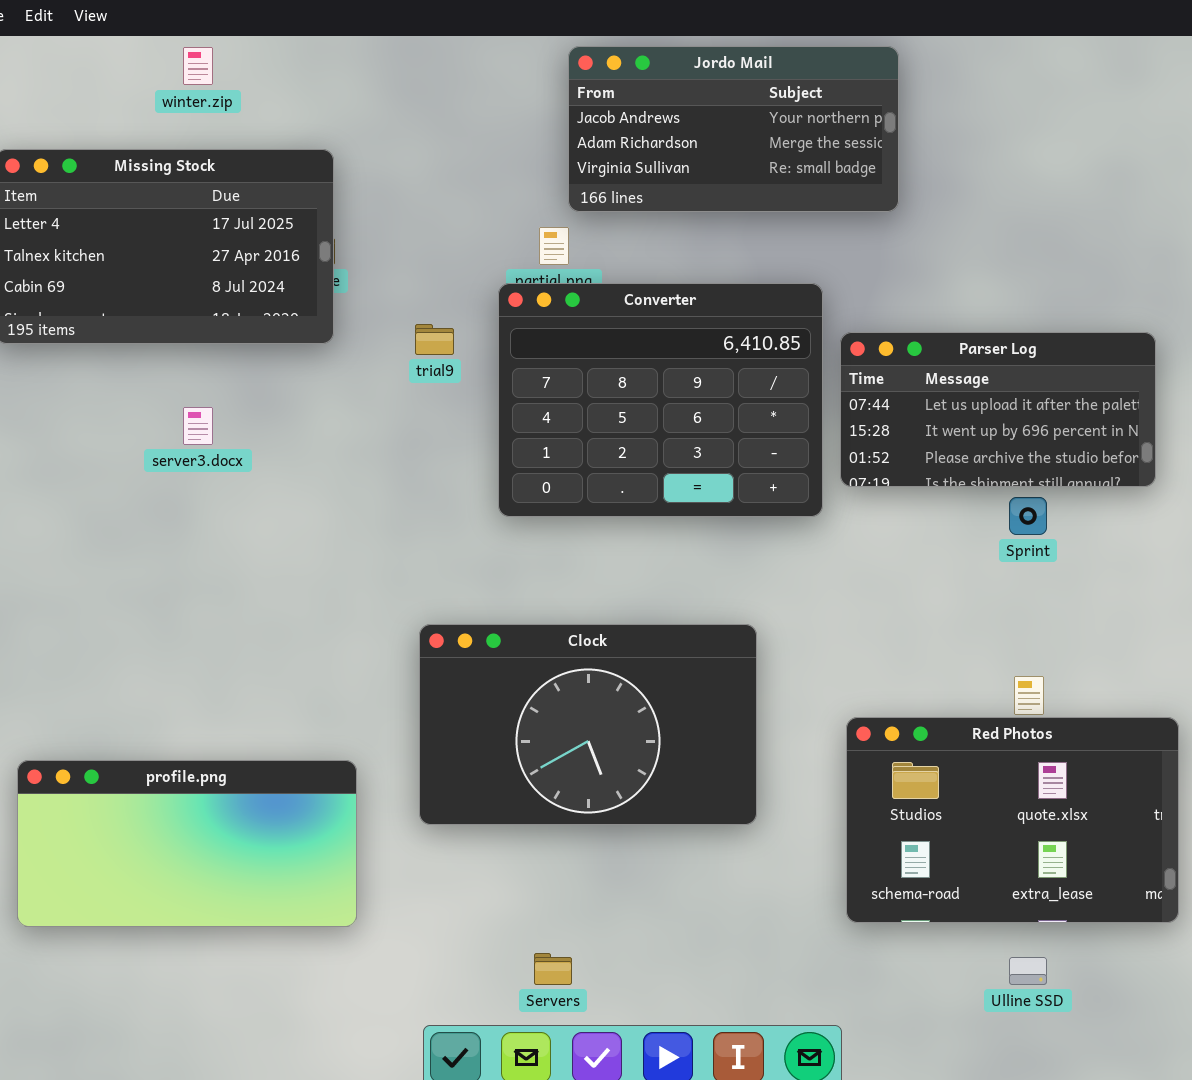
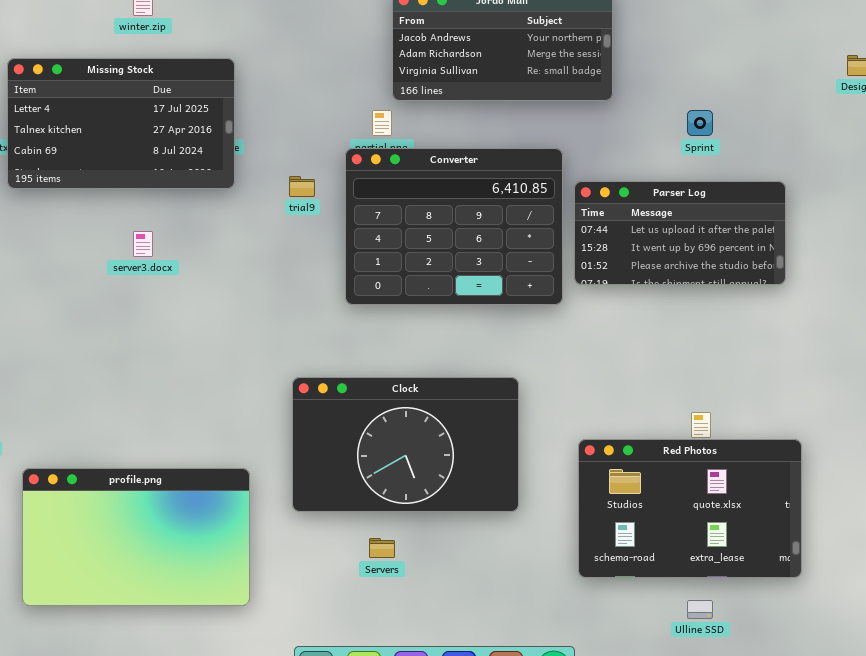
Sprint: [1009,497,1047,535] -> [687,110,713,136], moved
profile.png: [17,760,357,927] -> [22,468,250,606], resized
Servers: [534,953,572,985] -> [369,538,395,558], moved

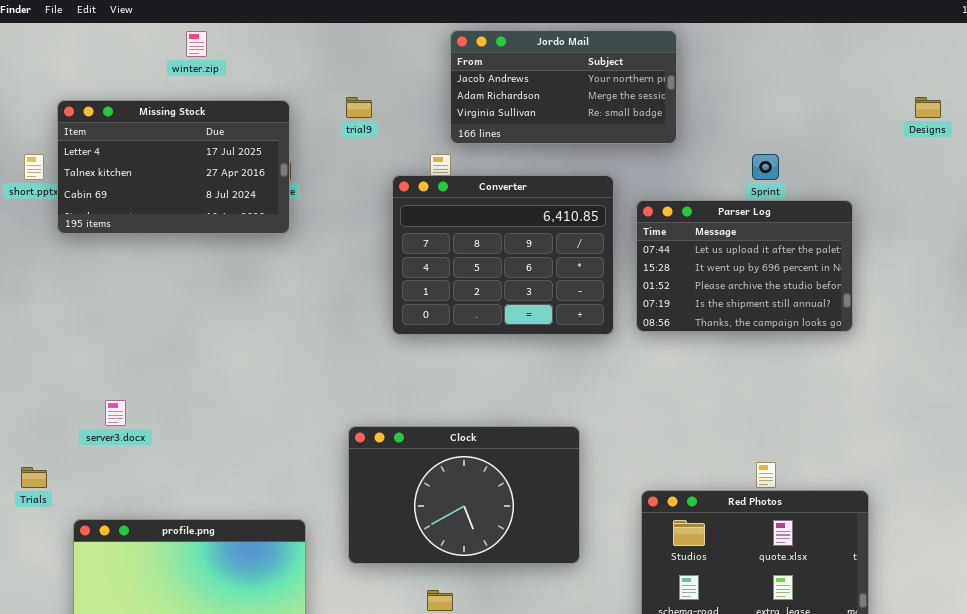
Converter: [345,148,563,305] -> [392,175,614,335], moved
trial9: [289,176,315,197] -> [346,97,372,118], moved
Parser Log: [574,181,786,285] -> [636,200,853,332], resized
server3.docx: [133,231,153,257] -> [105,400,126,426], moved

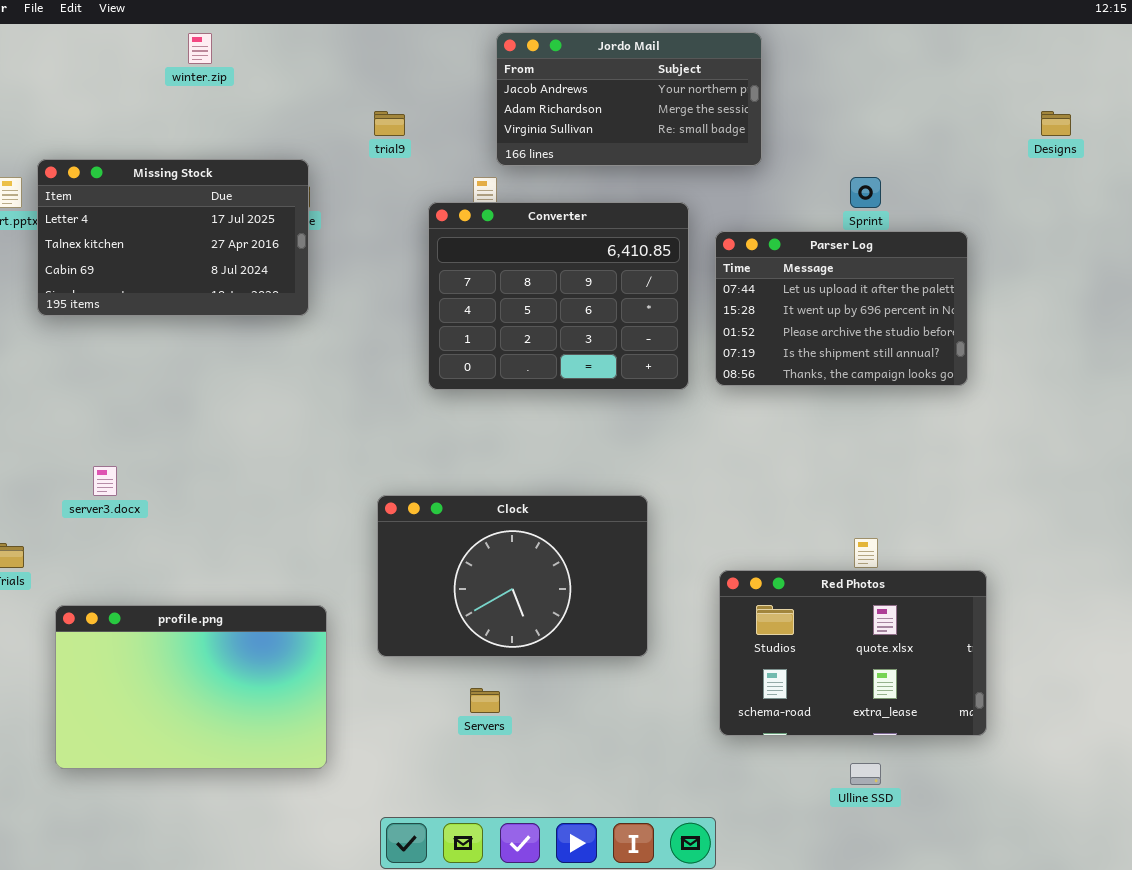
Missing Stock: [57,100,290,234] -> [37,159,309,316], moved

